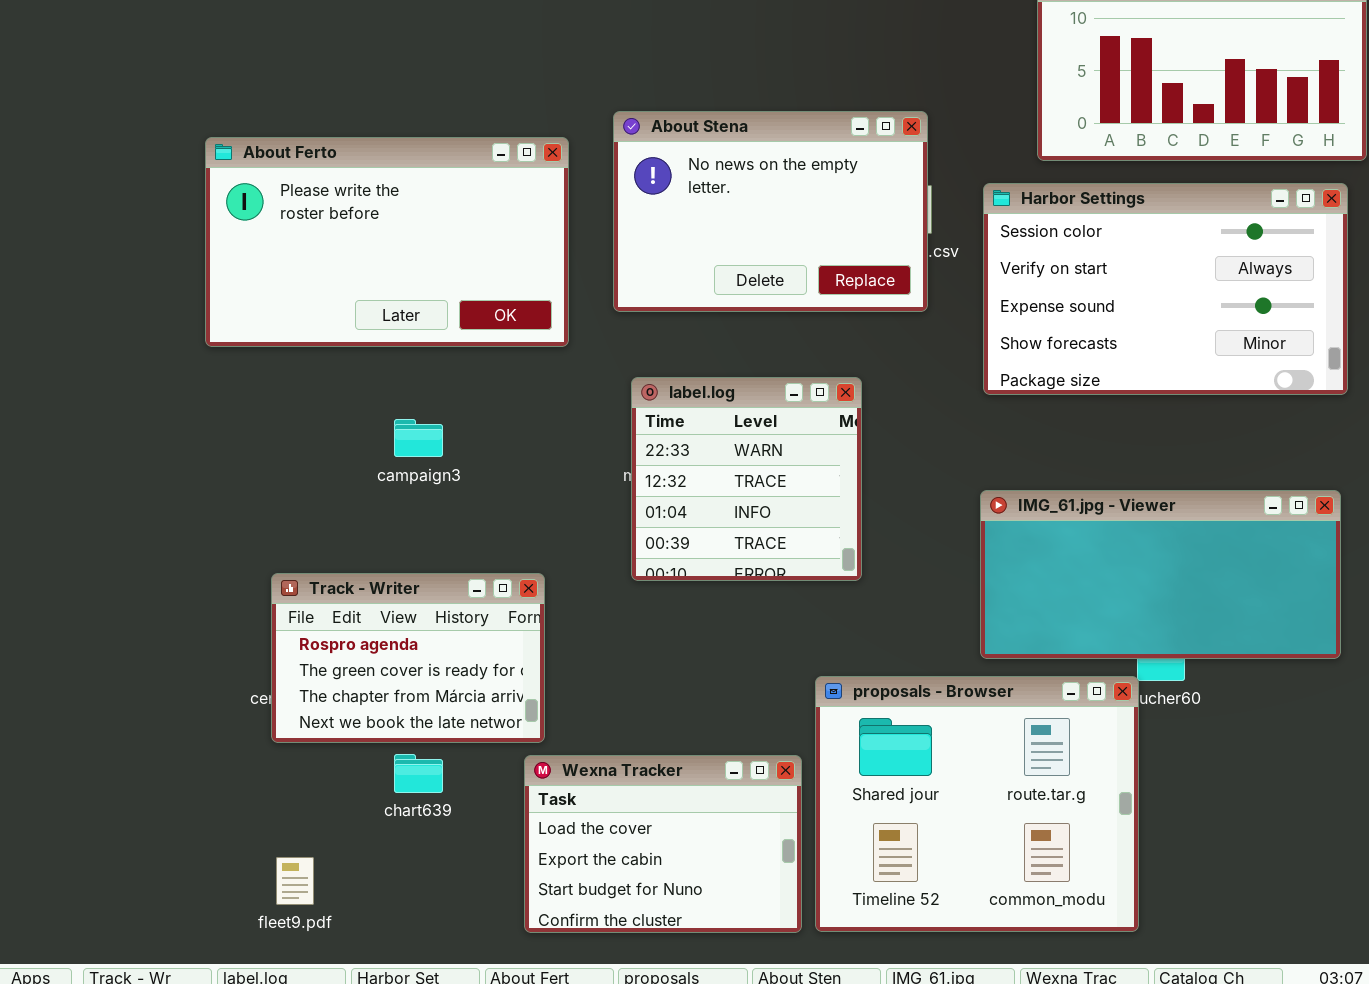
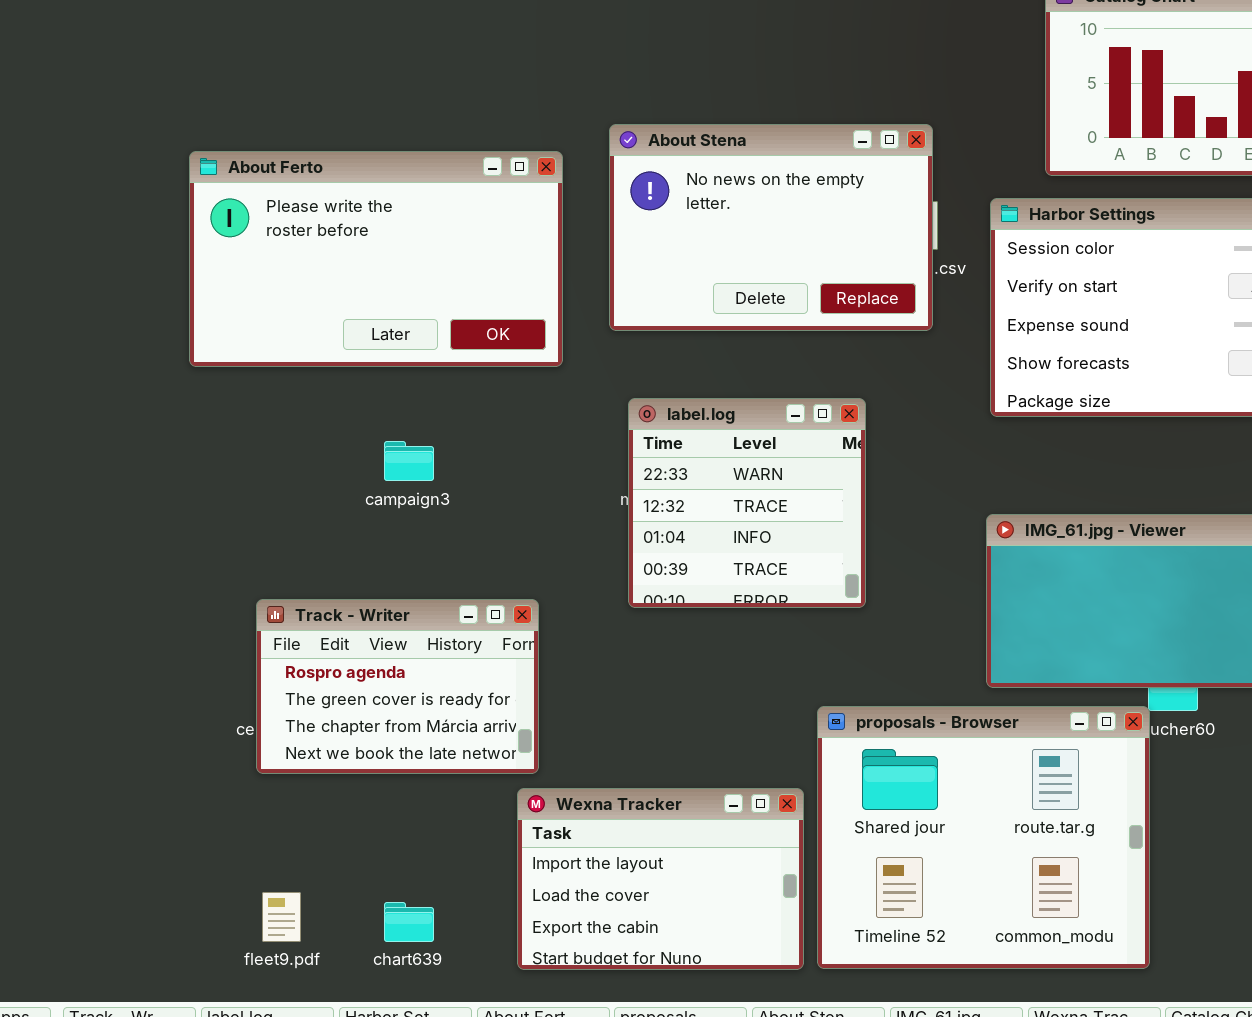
chart639: [394,754,443,793] -> [384,902,434,942], moved
Wexna Tracker: [524,755,802,933] -> [517,788,804,970], scrolled up 1 row

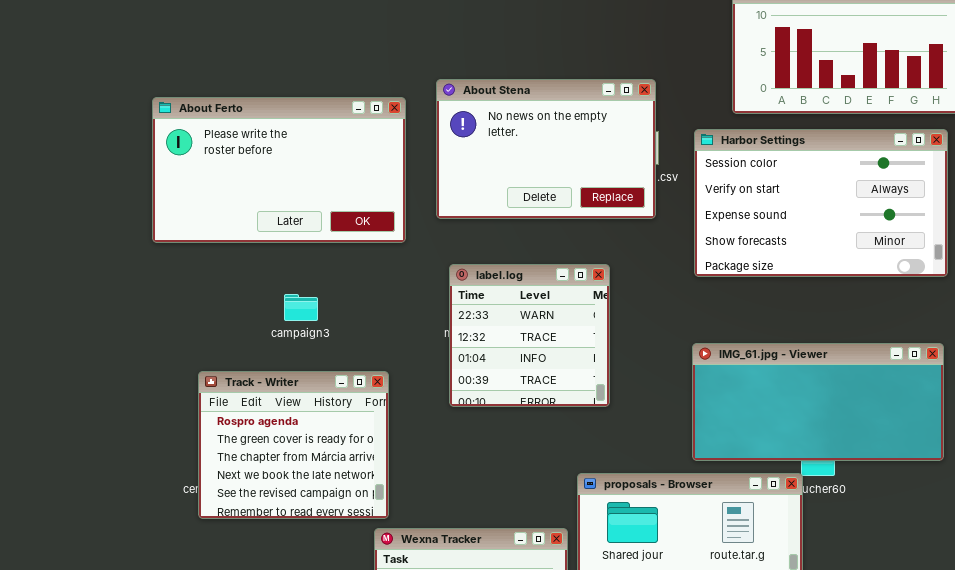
Track - Writer: [256,599,539,774] -> [198,371,389,519], resized

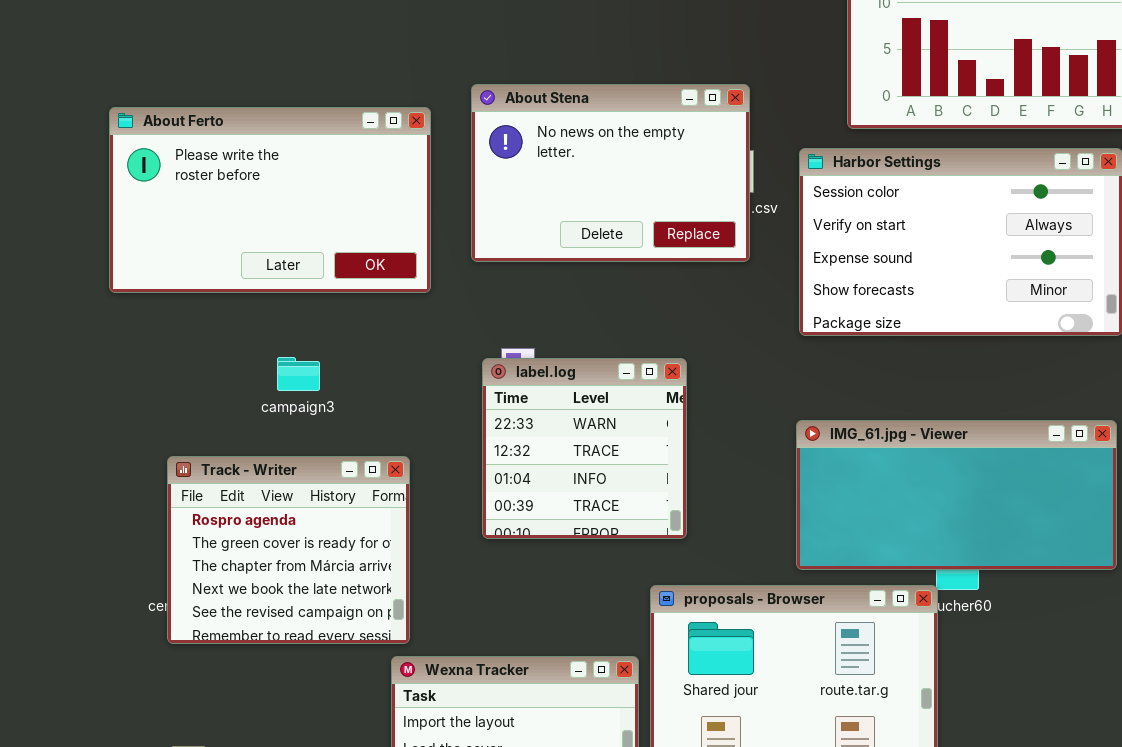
label.log: [449,264,610,407] -> [482,358,687,539], moved

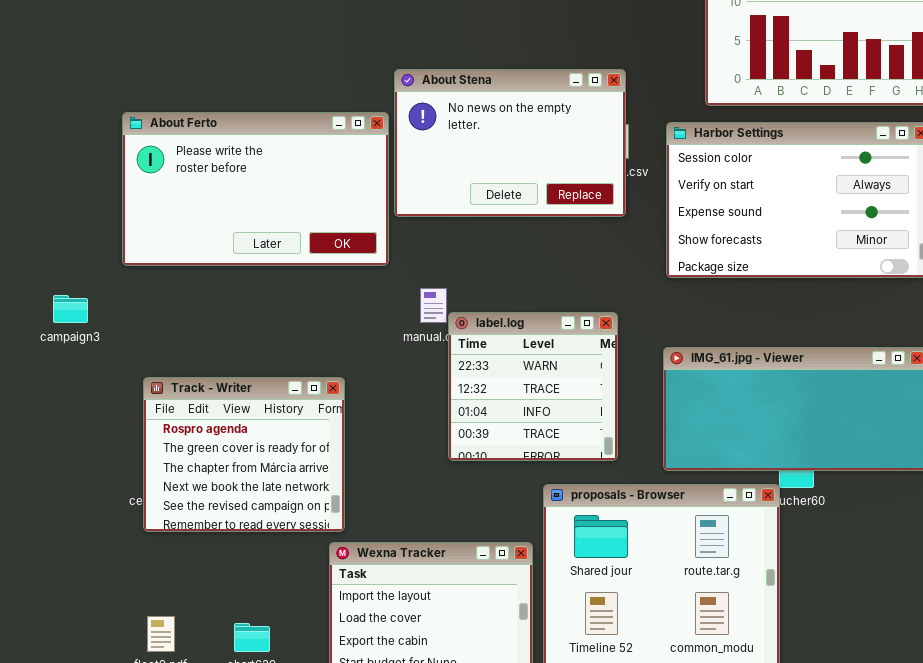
About Ferto: [109,107,431,293] -> [122,112,389,266], moved
campaign3: [277,357,320,391] -> [53,295,88,323], moved
label.log: [482,358,687,539] -> [448,312,618,461], moved

